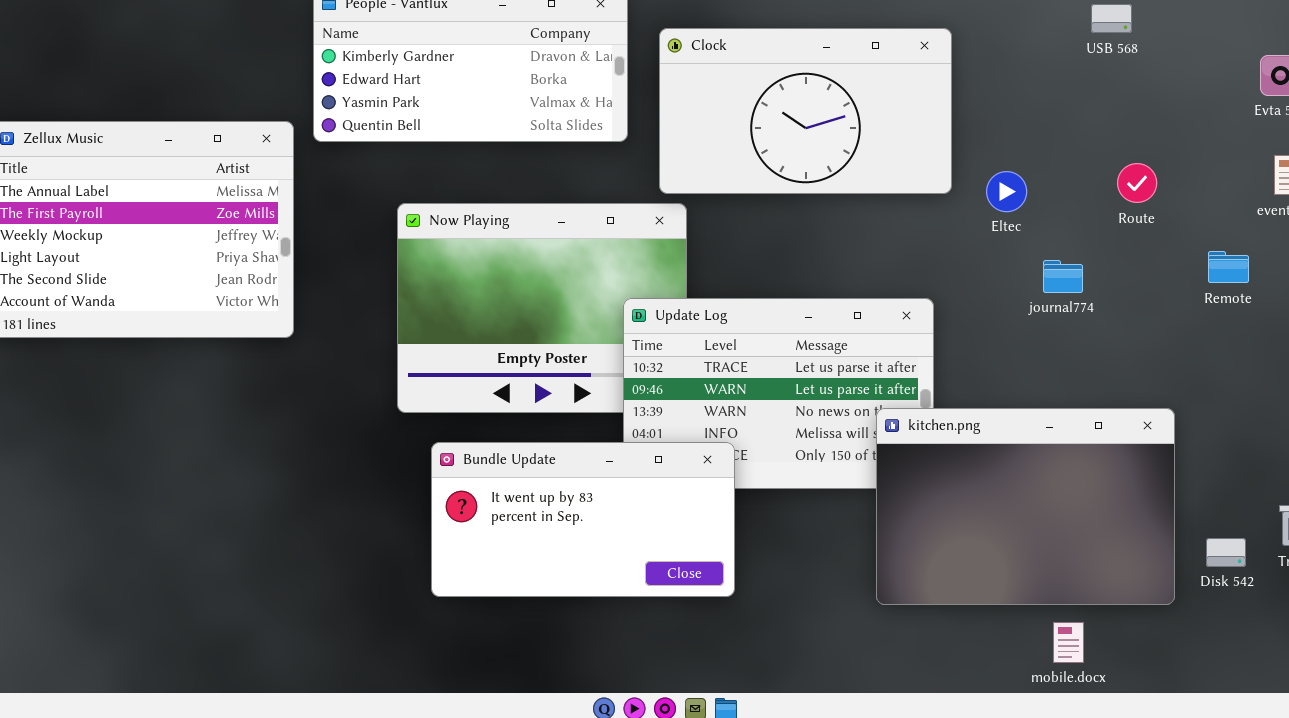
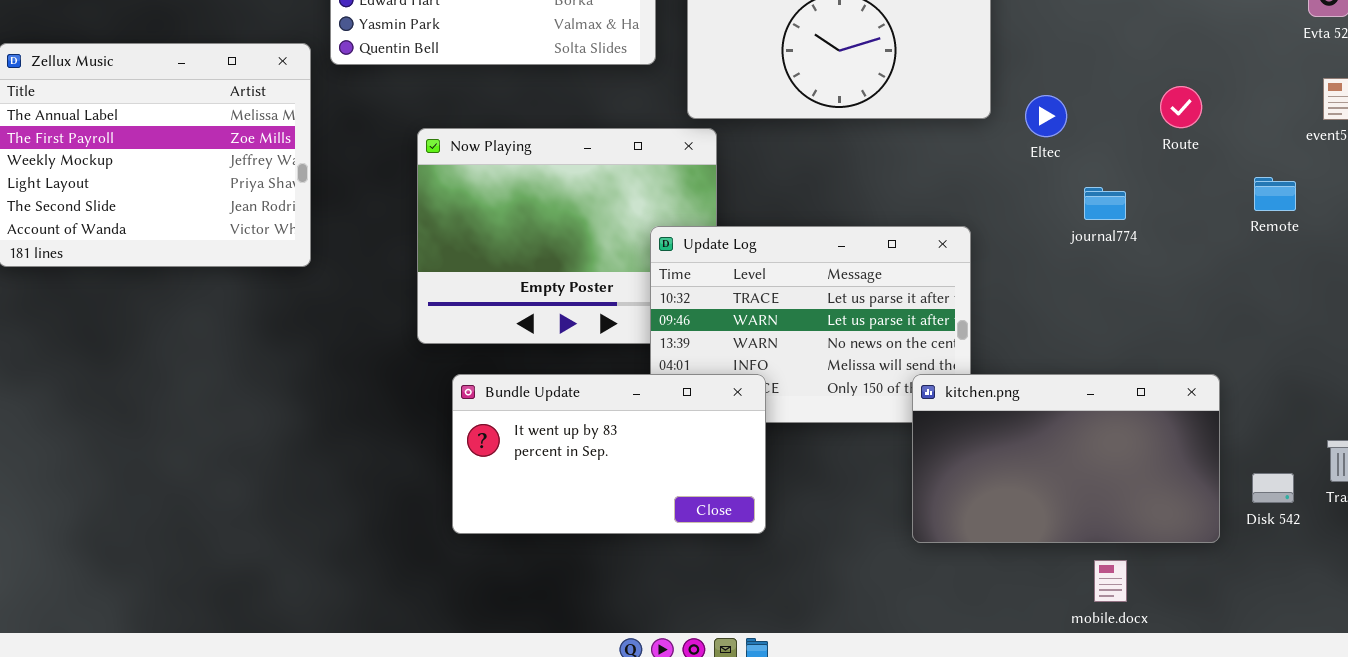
kitchen.png: [876,408,1175,605] -> [912,374,1220,543], resized

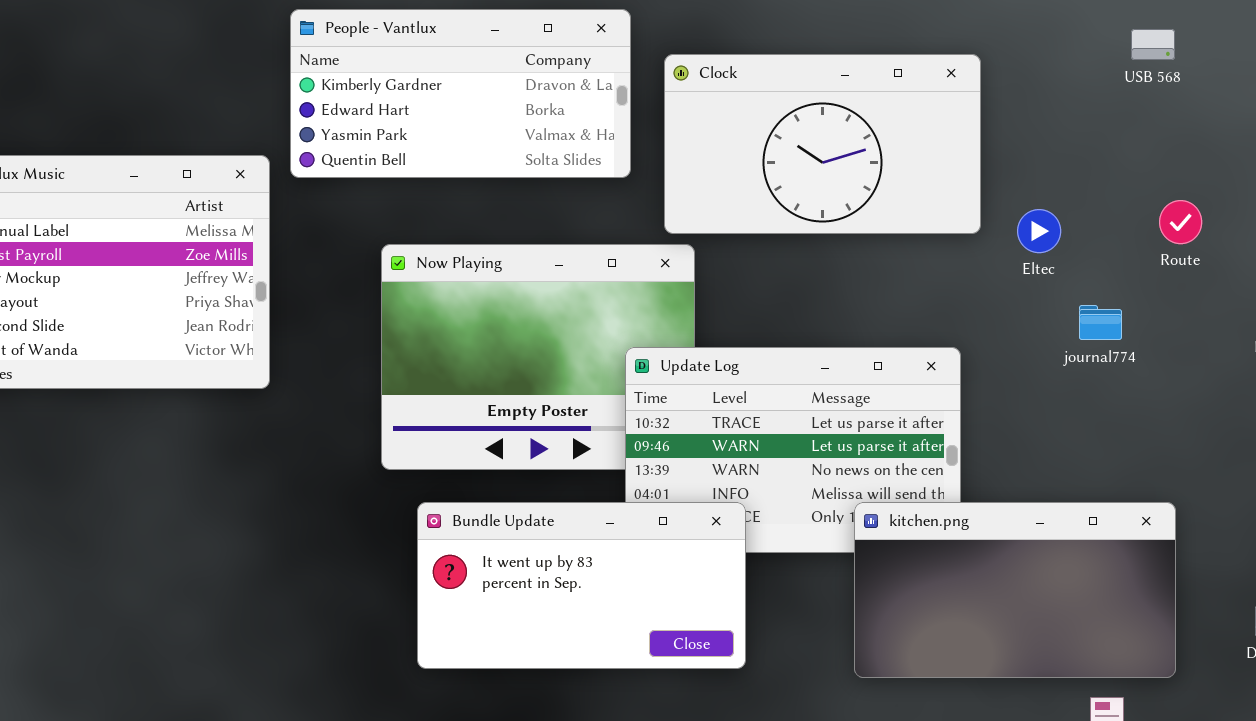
kitchen.png: [912,374,1220,543] -> [854,502,1176,678], moved

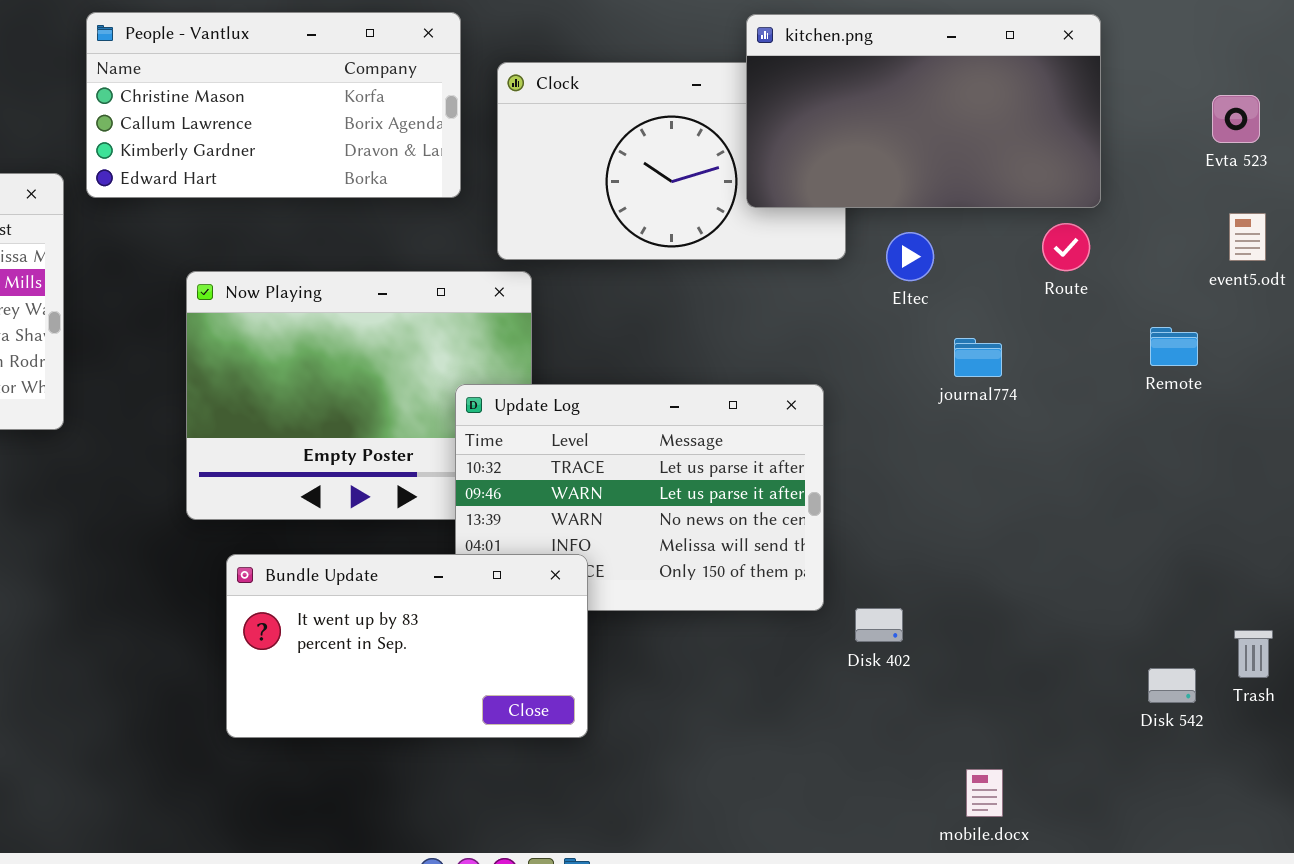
People - Vantlux: [290,9,631,178] -> [86,12,461,198], scrolled up 2 rows
kitchen.png: [854,502,1176,678] -> [746,14,1101,208], moved

